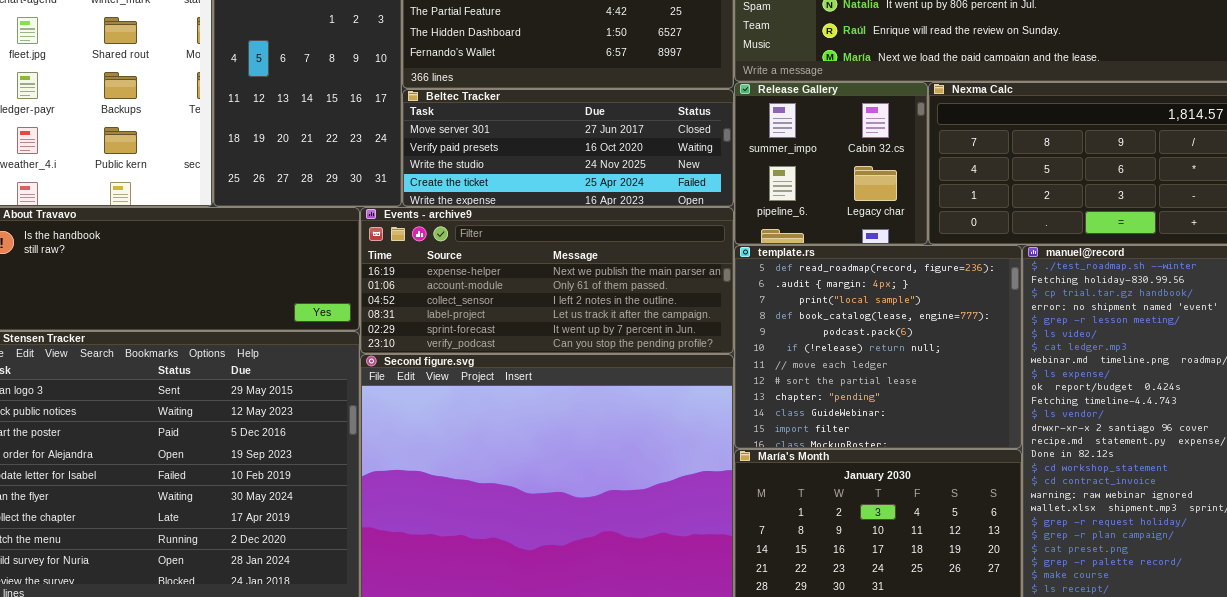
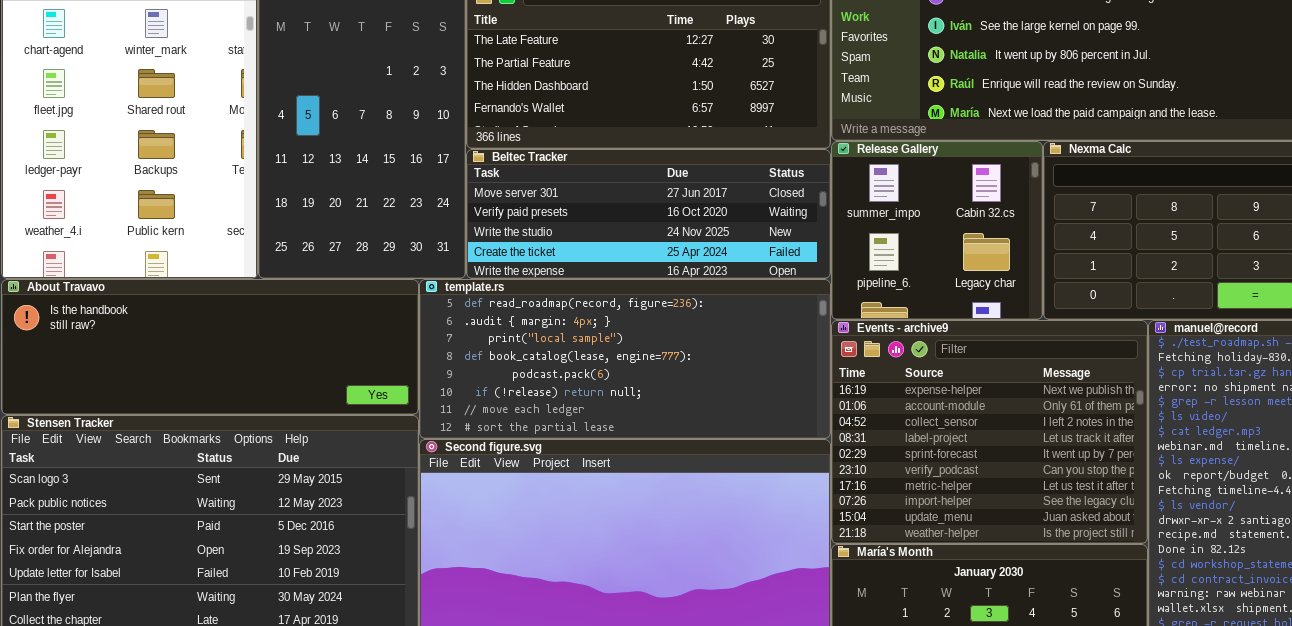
Events - archive9: [360,207,734,354] -> [831,320,1148,544], moved, resized
template.rs: [734,245,1022,449] -> [419,279,831,439], moved, resized

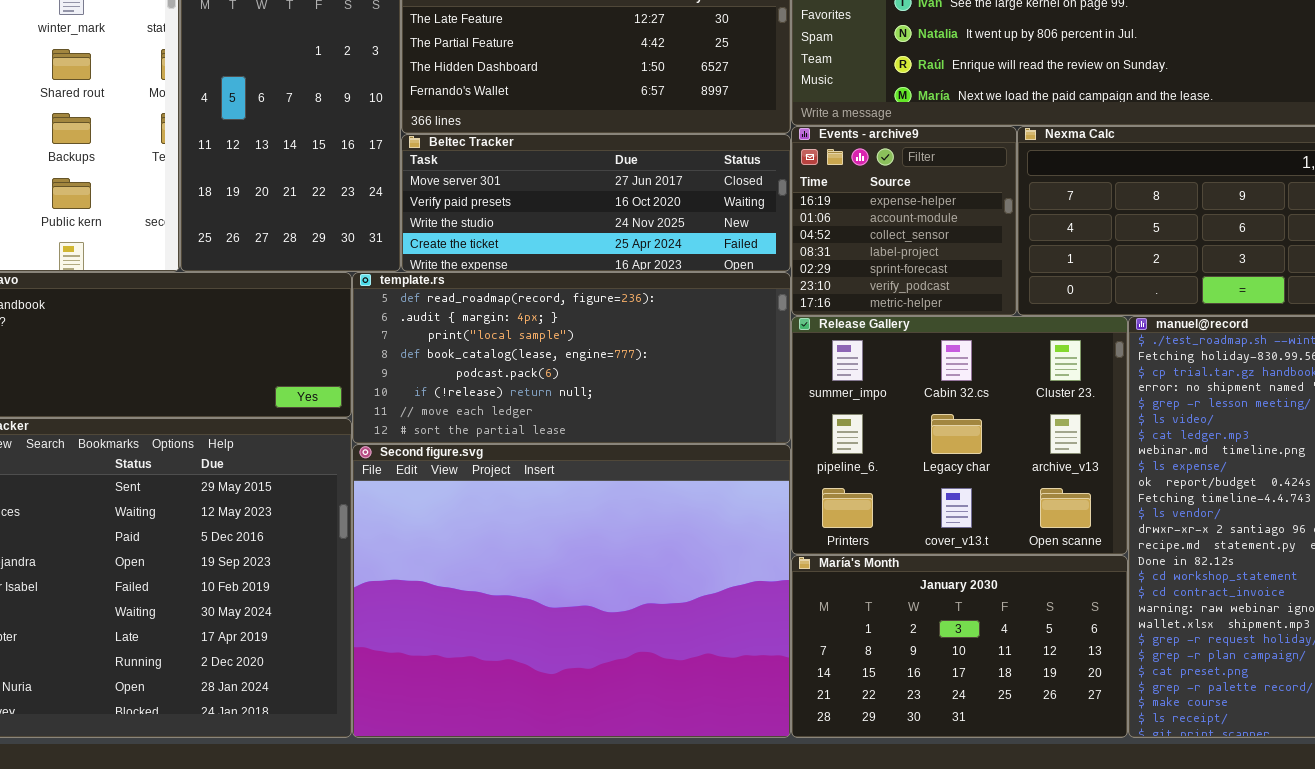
Release Gallery: [831,141,1043,320] -> [791,316,1128,555], moved, resized
Events - archive9: [831,320,1148,544] -> [791,126,1017,316], moved, resized

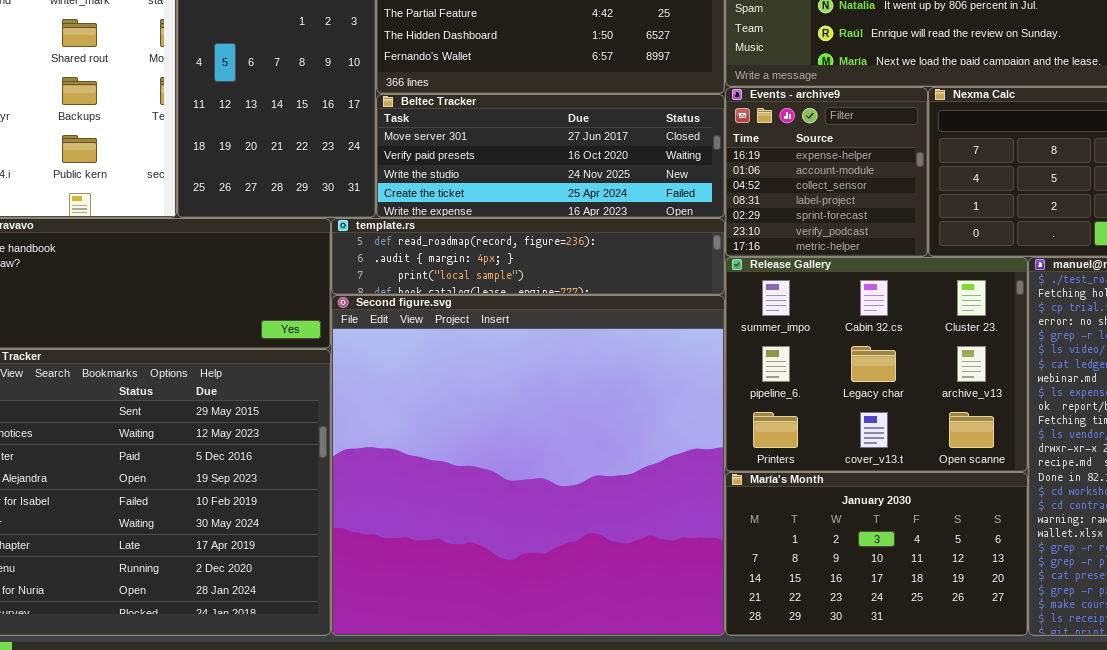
template.rs: [352,272,791,444] -> [331,218,725,295], resized
Second figure.svg: [352,444,791,738] -> [331,295,725,636], resized

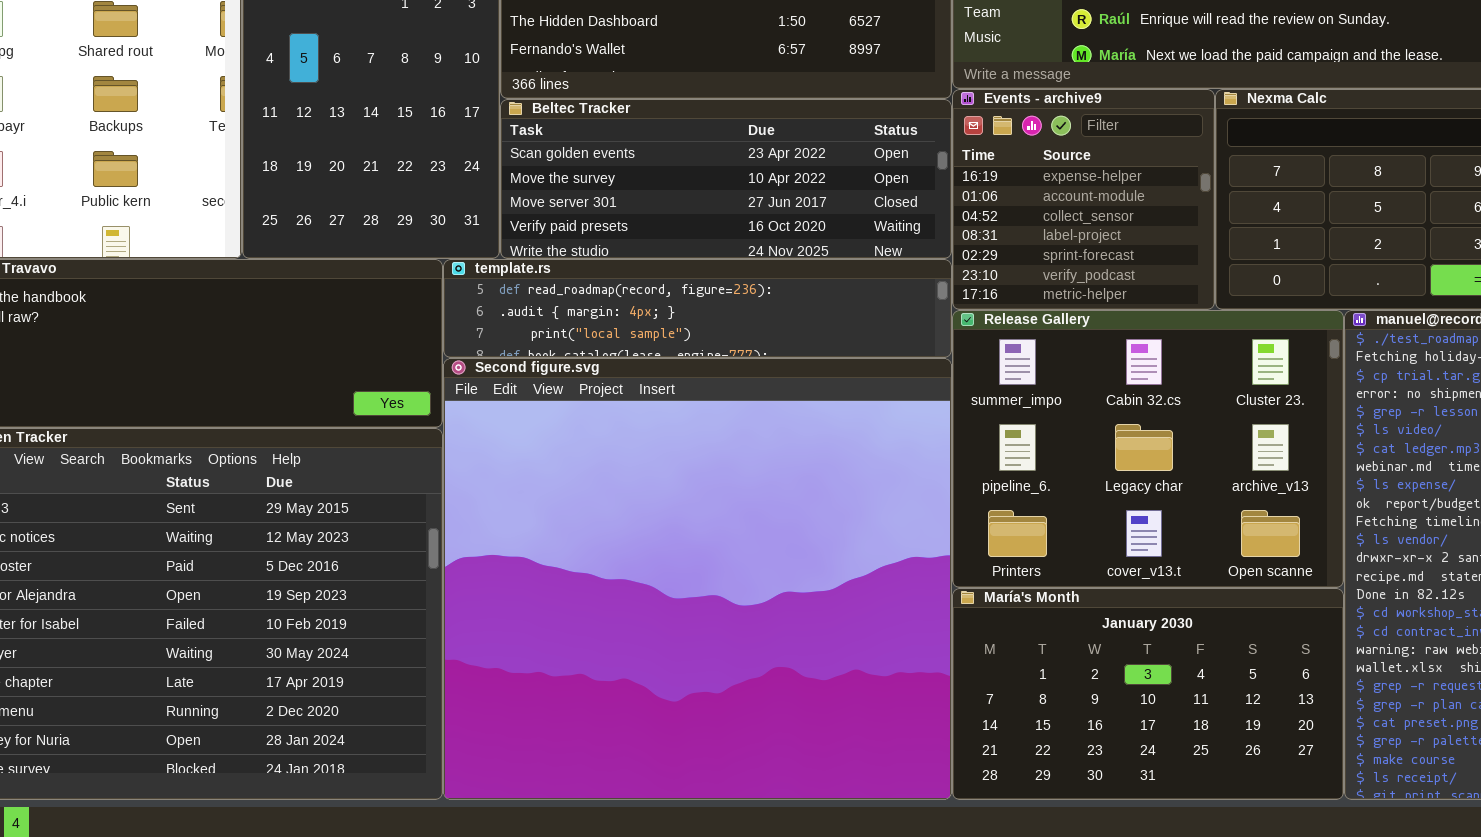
Beltec Tracker: [376,94,725,218] -> [500,99,952,259], scrolled up 2 rows

